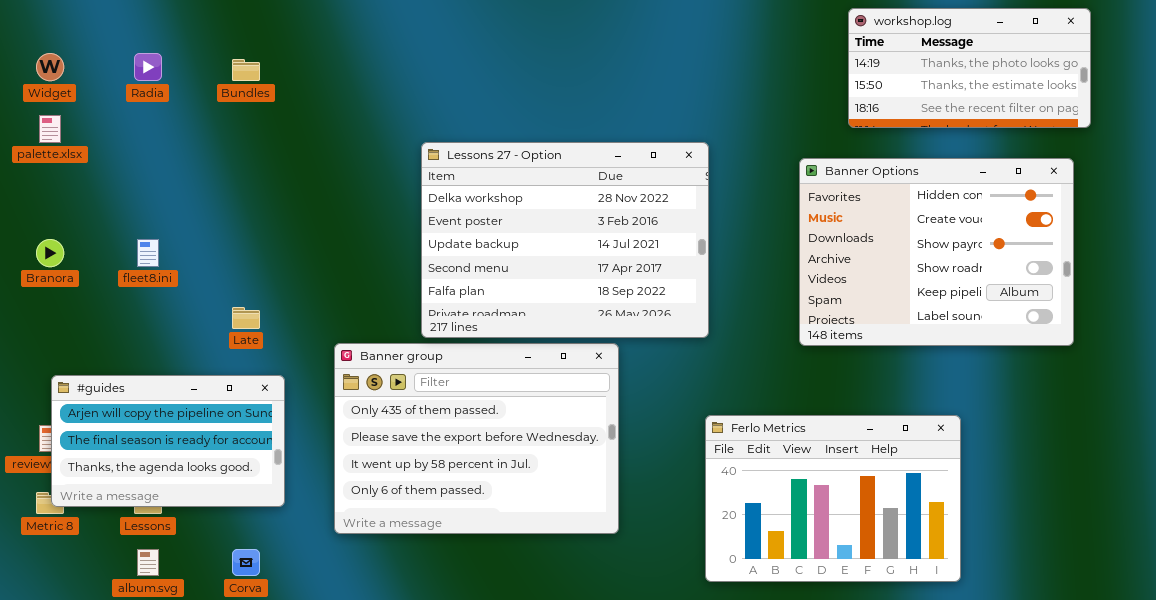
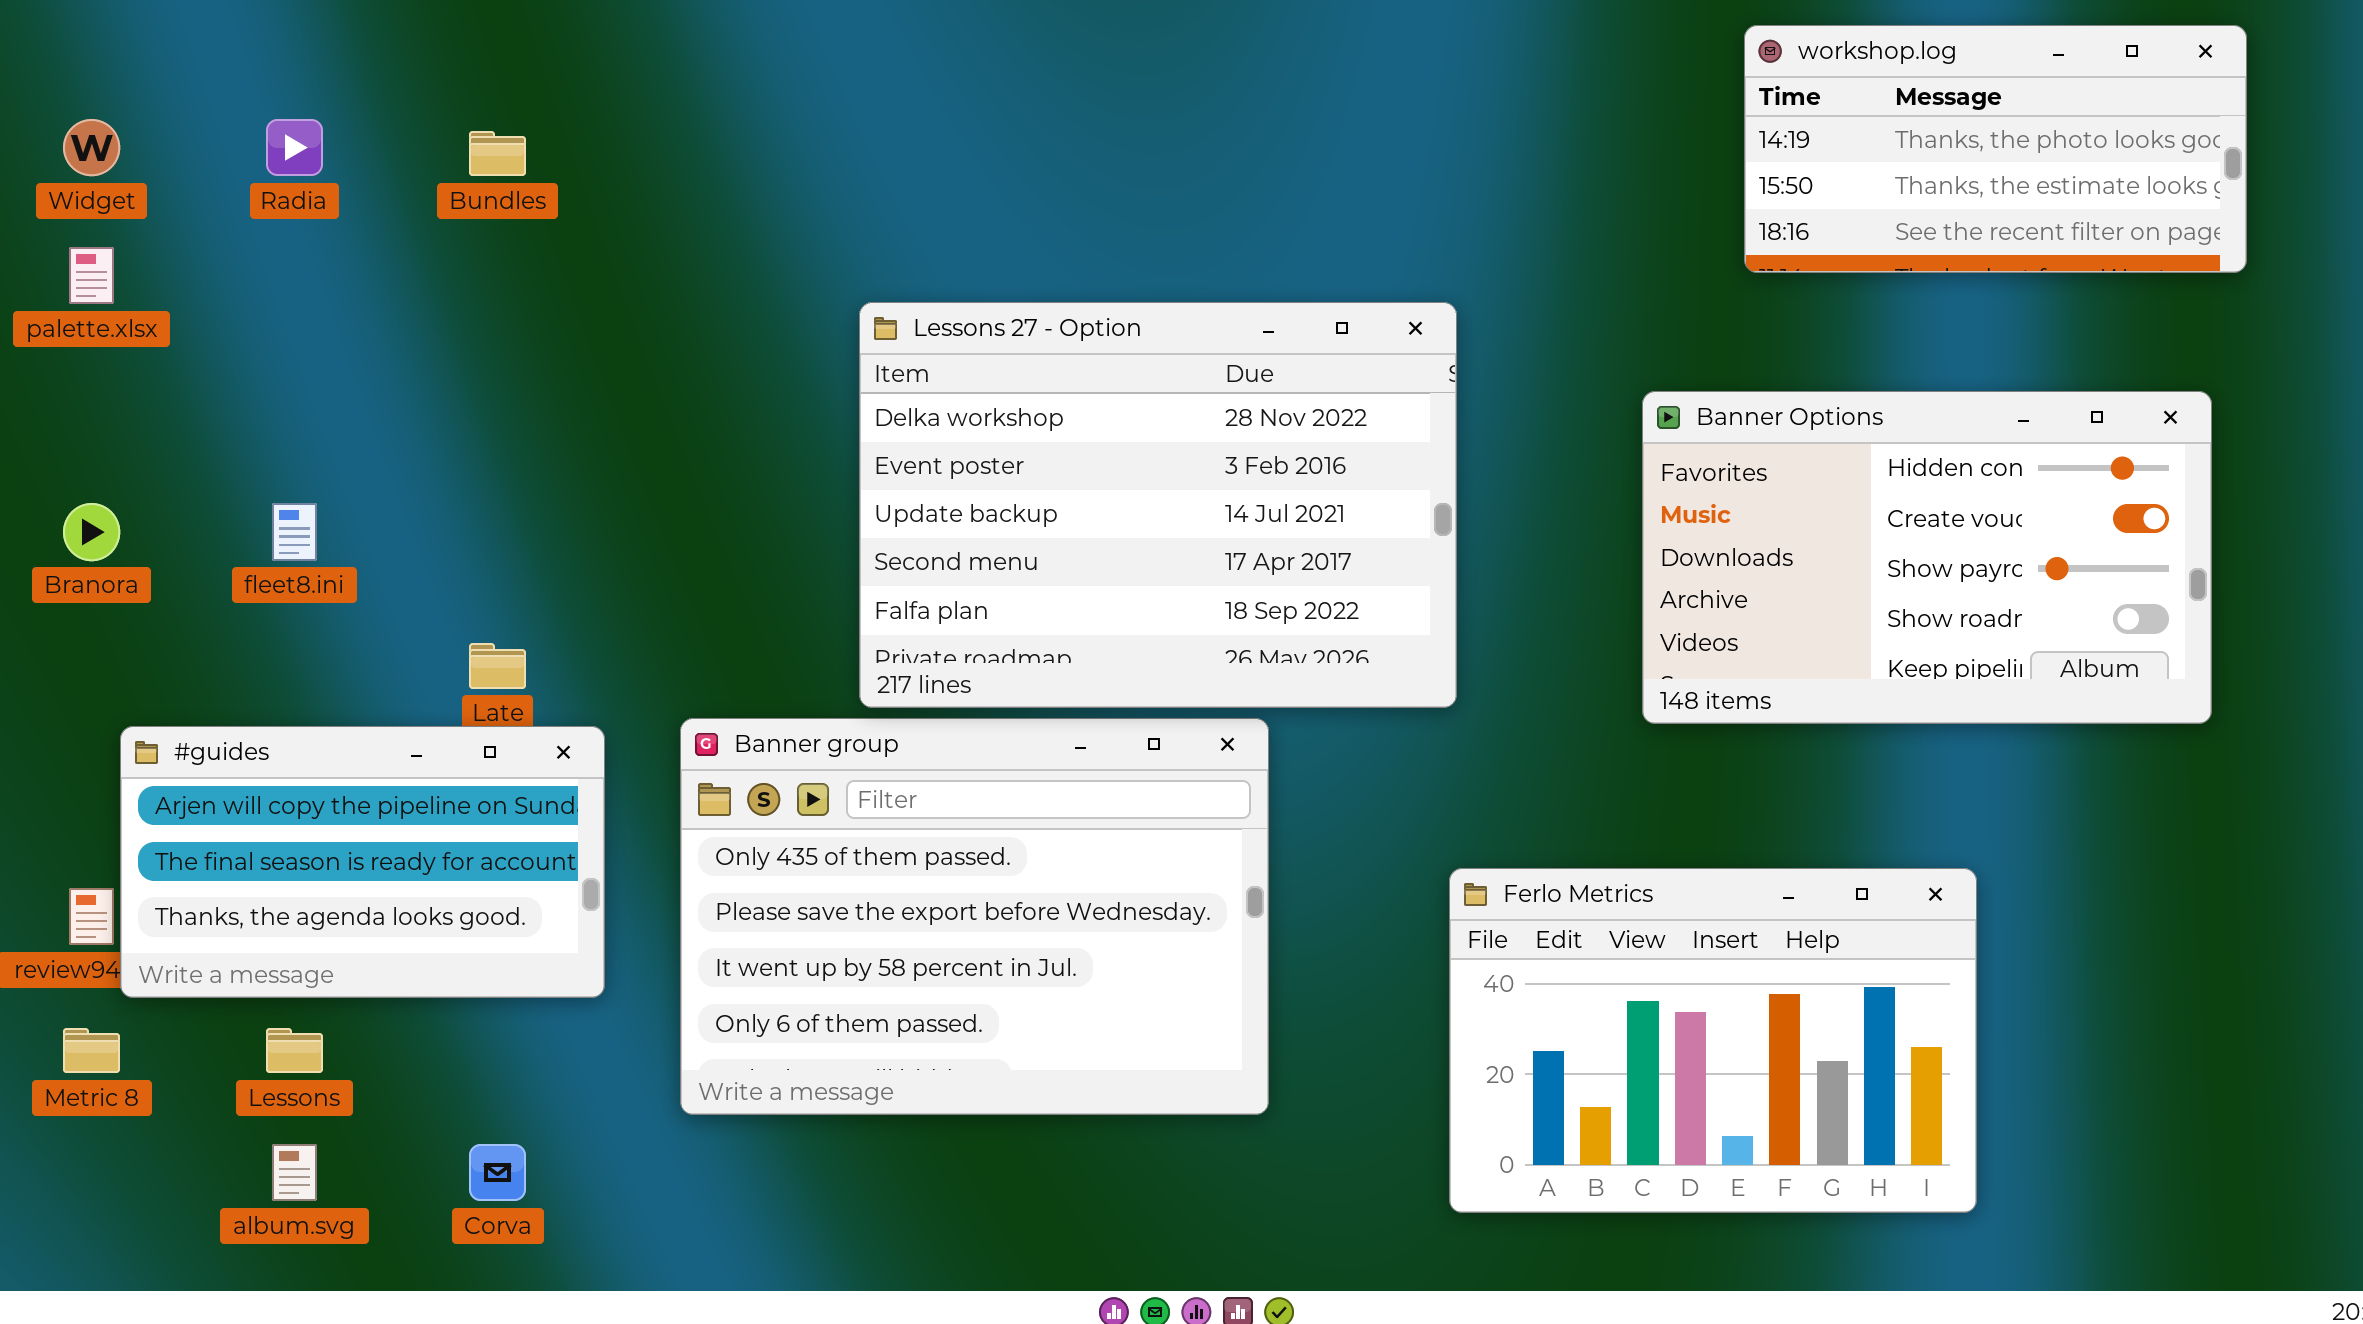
Banner Options: [799,158,1074,346] -> [1642,391,2212,724], resized
#guides: [51,375,285,507] -> [120,726,605,998], moved

